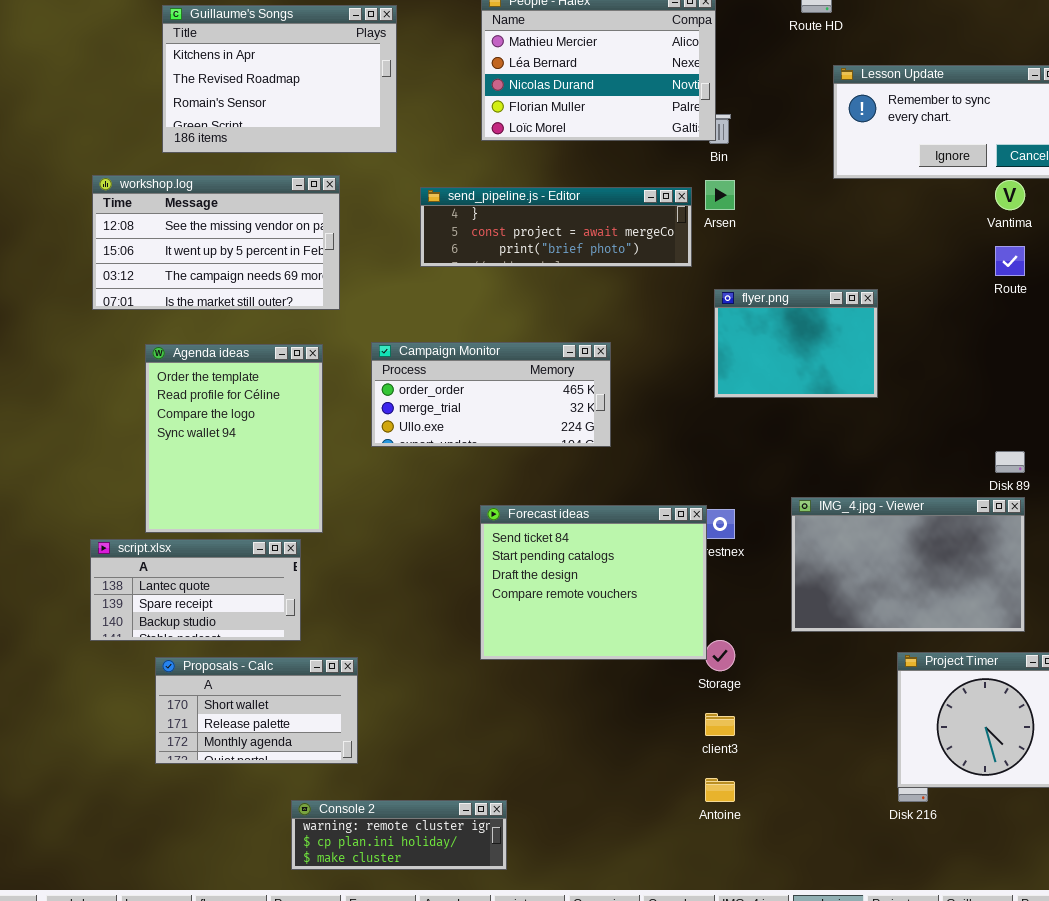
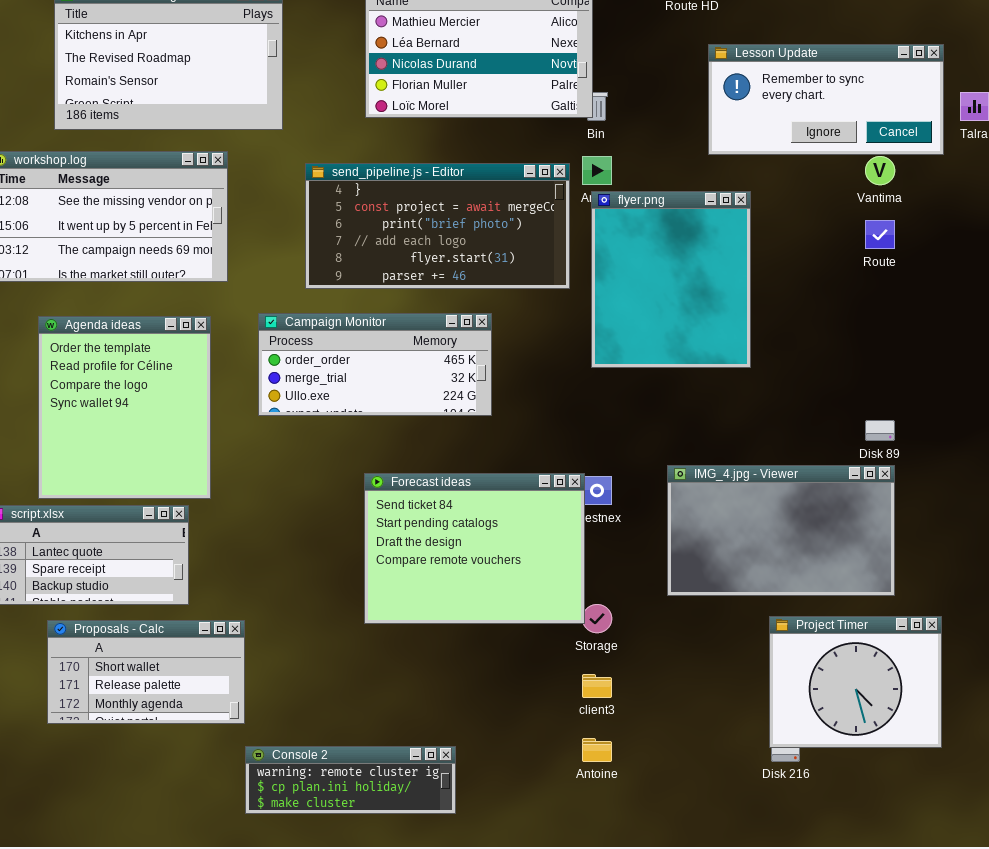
send_pipeline.js - Editor: [420,187,692,267] -> [305,163,570,289], resized
flyer.png: [714,289,878,398] -> [591,191,751,368], resized
Console 2: [291,800,507,870] -> [245,746,456,814], moved

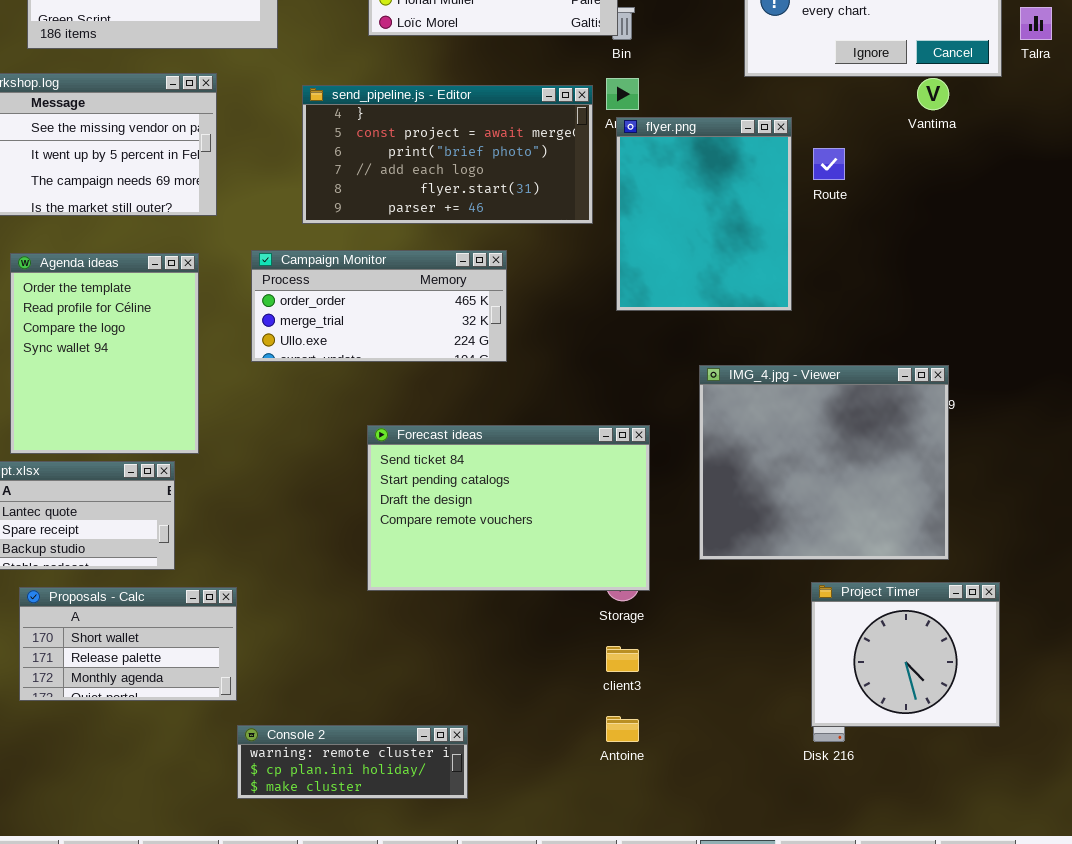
Route: [865,220,895,249] -> [813,148,845,180], moved
IMG_4.jpg - Viewer: [667,465,895,596] -> [699,365,949,560], resized
Forecast ideas: [364,473,585,624] -> [367,425,650,591], resized

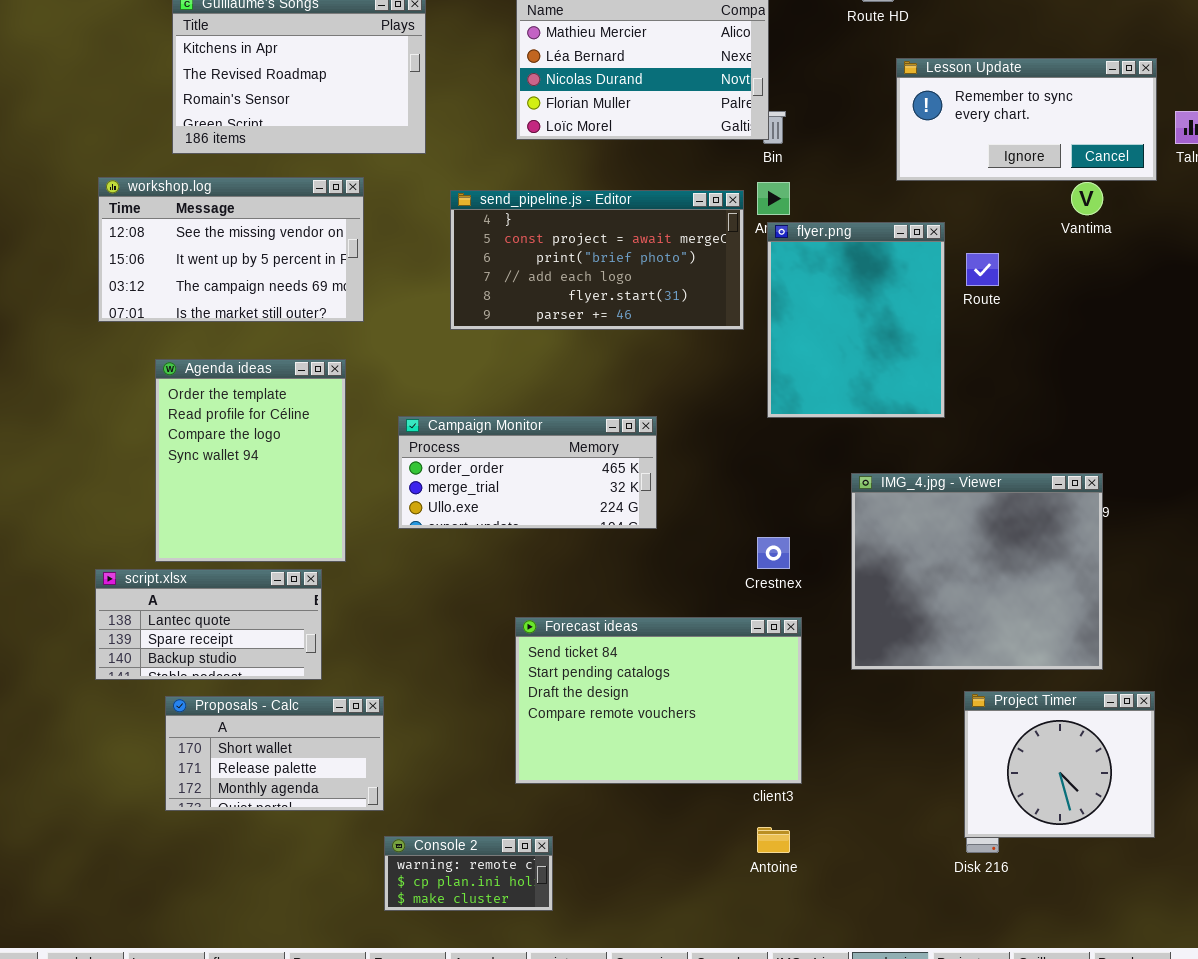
Campaign Monitor: [251,250,507,362] -> [398,416,657,529], moved
Forecast ideas: [367,425,650,591] -> [515,617,802,784], moved
Console 2: [237,725,468,799] -> [384,836,553,911], resized

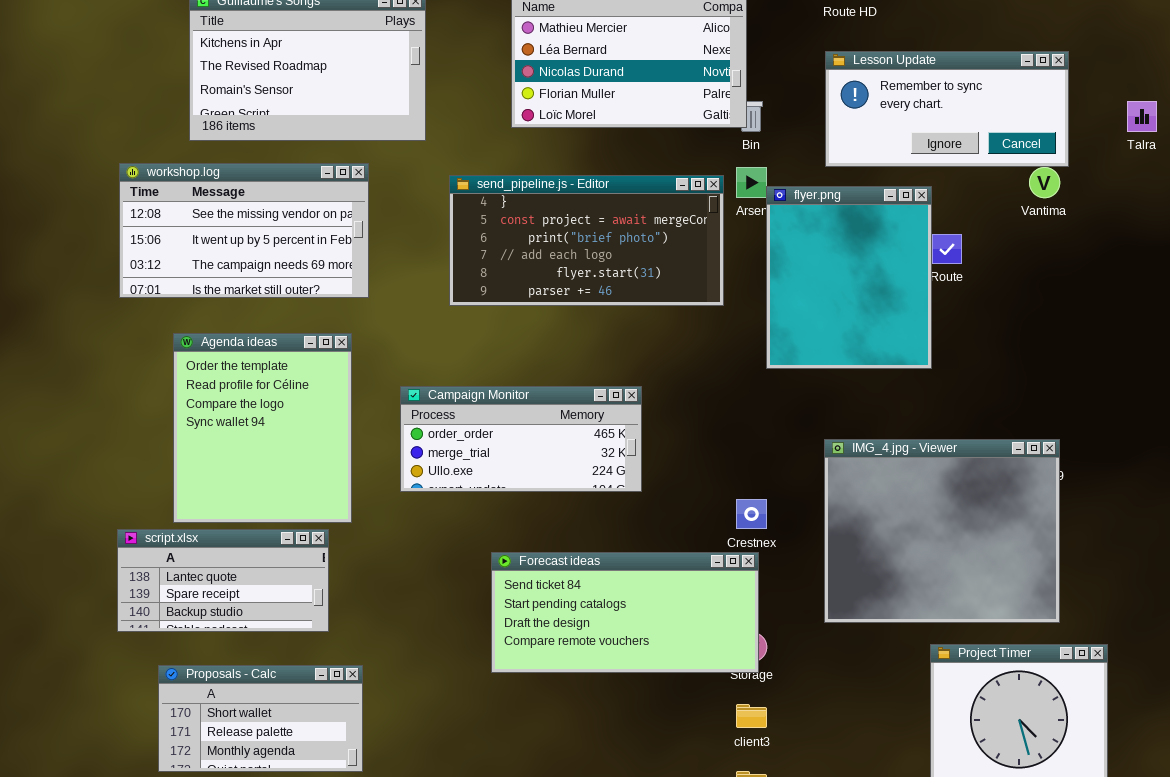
Lesson Update: [896,58,1157,181] -> [825,51,1069,167], moved
flyer.png: [767,222,945,418] -> [766,186,932,369], moved
Forecast ideas: [515,617,802,784] -> [491,552,759,673], moved, resized
Proposals - Calc: [165,696,384,811] -> [158,665,363,772], moved

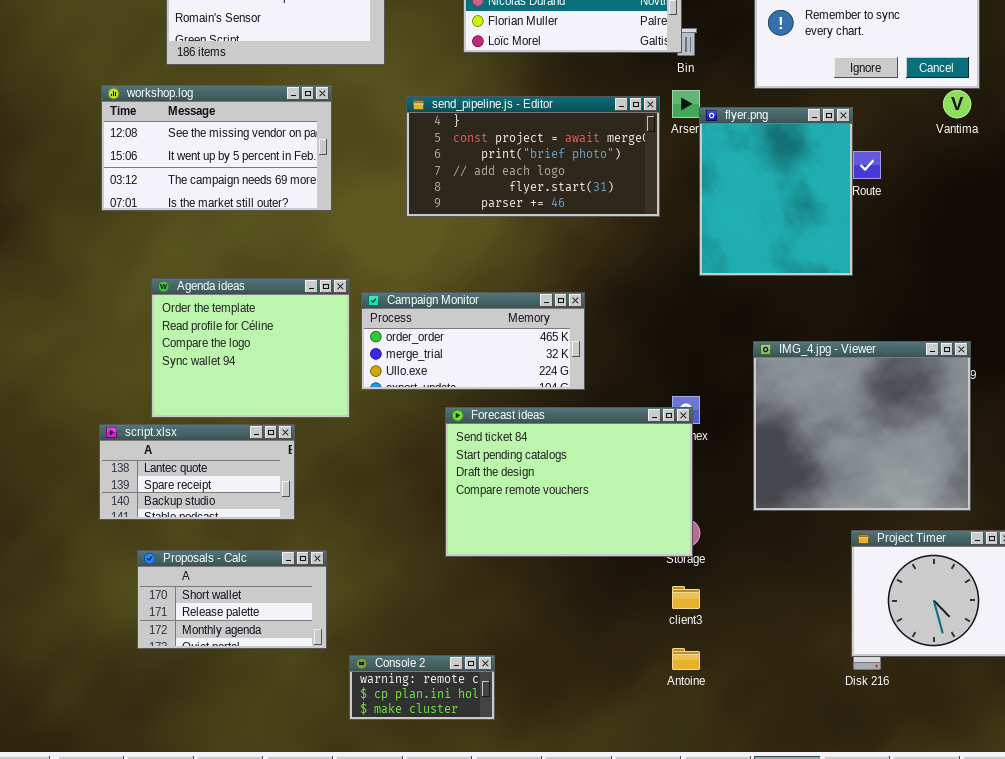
Agenda ideas: [173,333,352,523] -> [151,278,350,418], resized
Forecast ideas: [491,552,759,673] -> [445,407,693,557], resized

